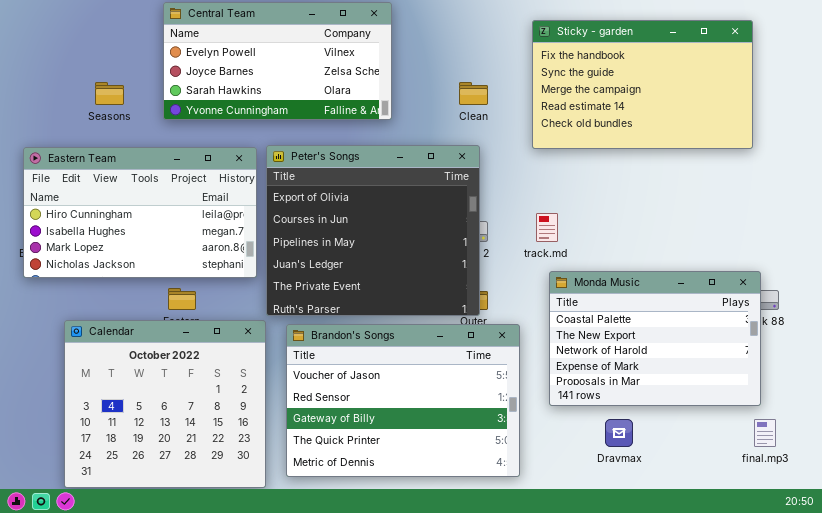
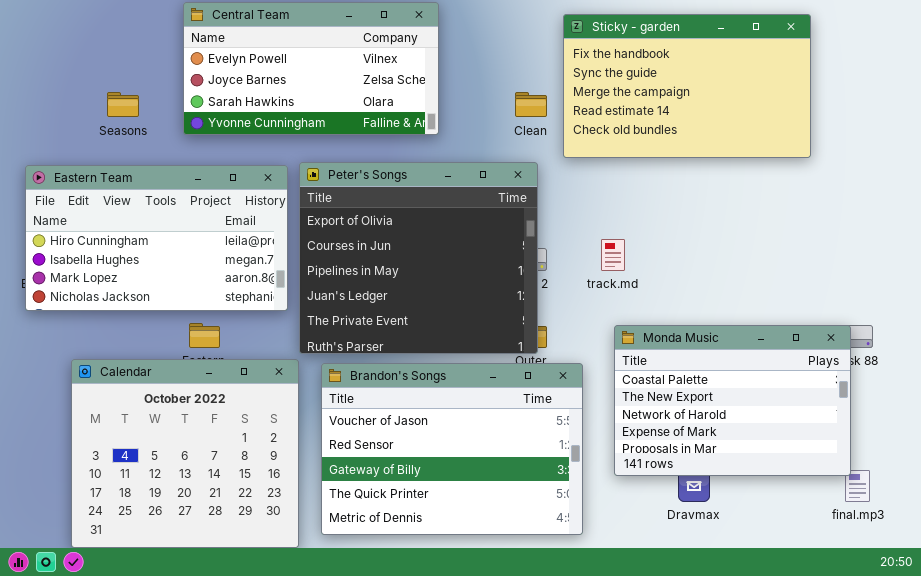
Sticky - garden: [532,20,753,149] -> [563,14,811,158], moved
Monda Music: [549,271,761,406] -> [614,325,851,476], moved

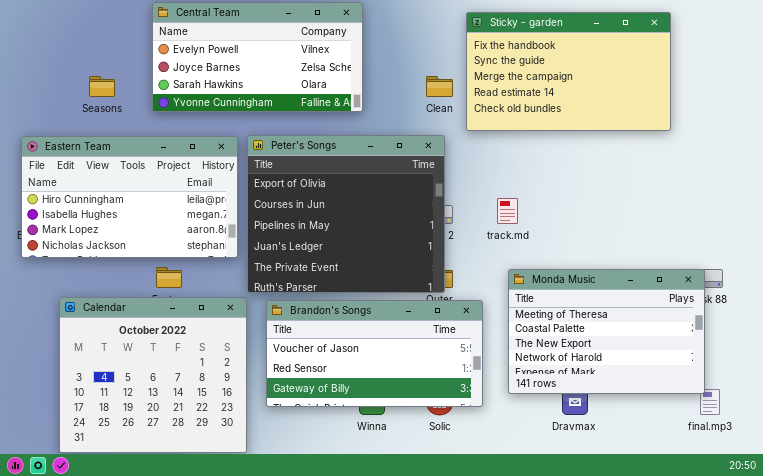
Monda Music: [614,325,851,476] -> [508,269,705,394], scrolled up 1 row
Brandon's Songs: [321,363,583,535] -> [266,300,483,407], resized

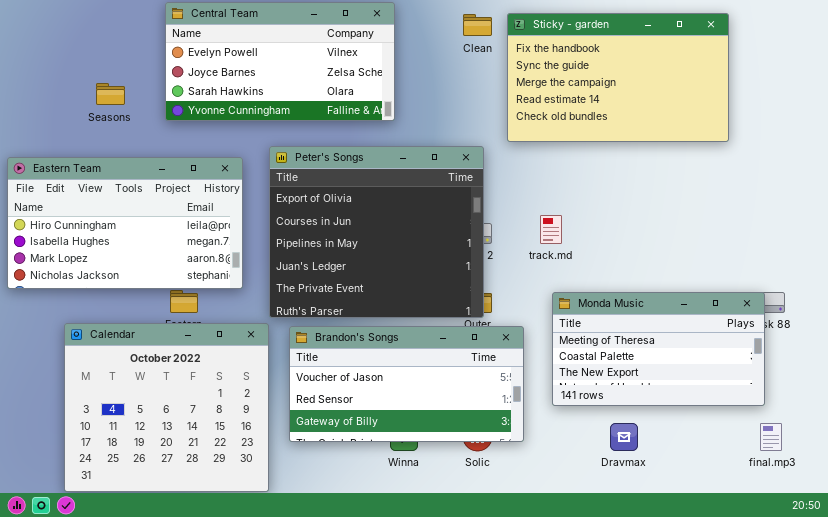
Clean: [426,76,453,97] -> [463,14,492,36], moved
Eastern Team: [21,136,238,258] -> [7,157,243,289], moved
Monda Music: [508,269,705,394] -> [552,292,765,406], resized

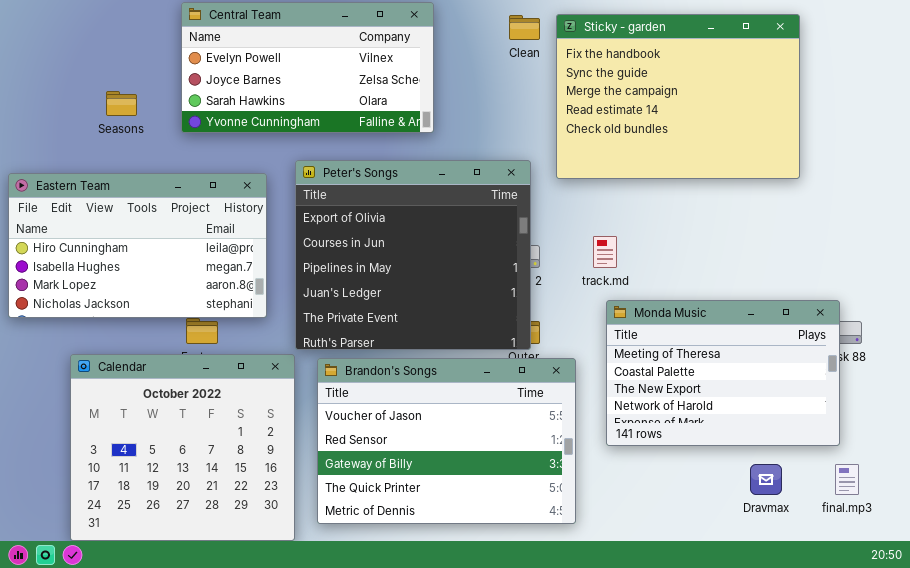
Sticky - garden: [507,13,729,142] -> [556,14,800,179], resized
Monda Music: [552,292,765,406] -> [606,300,840,446], resized
Brandon's Songs: [289,326,524,442] -> [317,358,576,524], resized
Dravmax: [610,423,638,451] -> [750,464,782,495], moved

